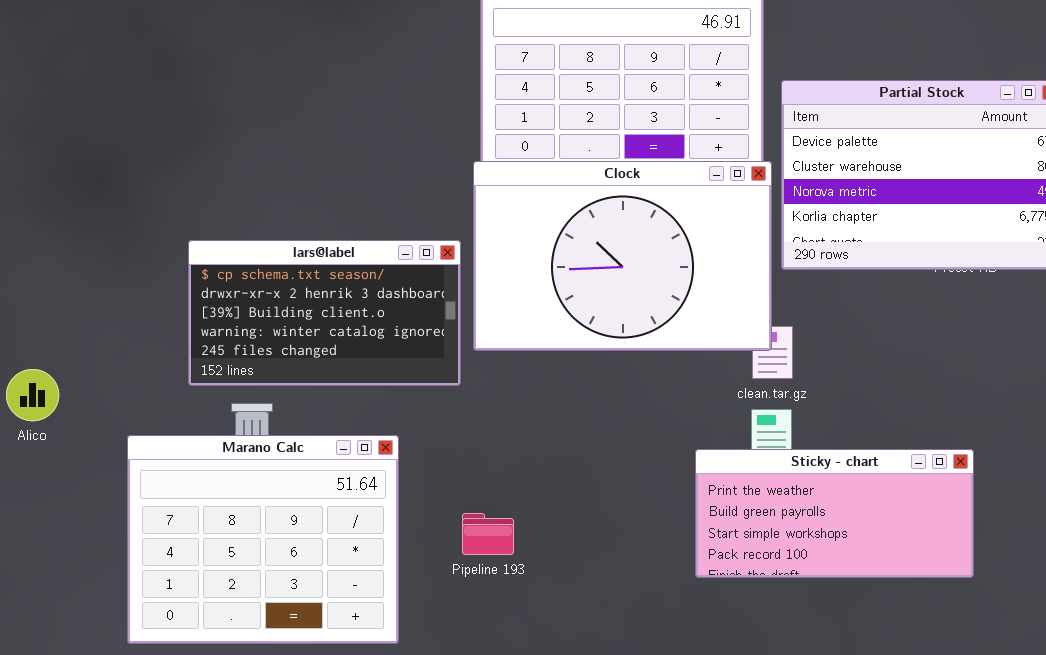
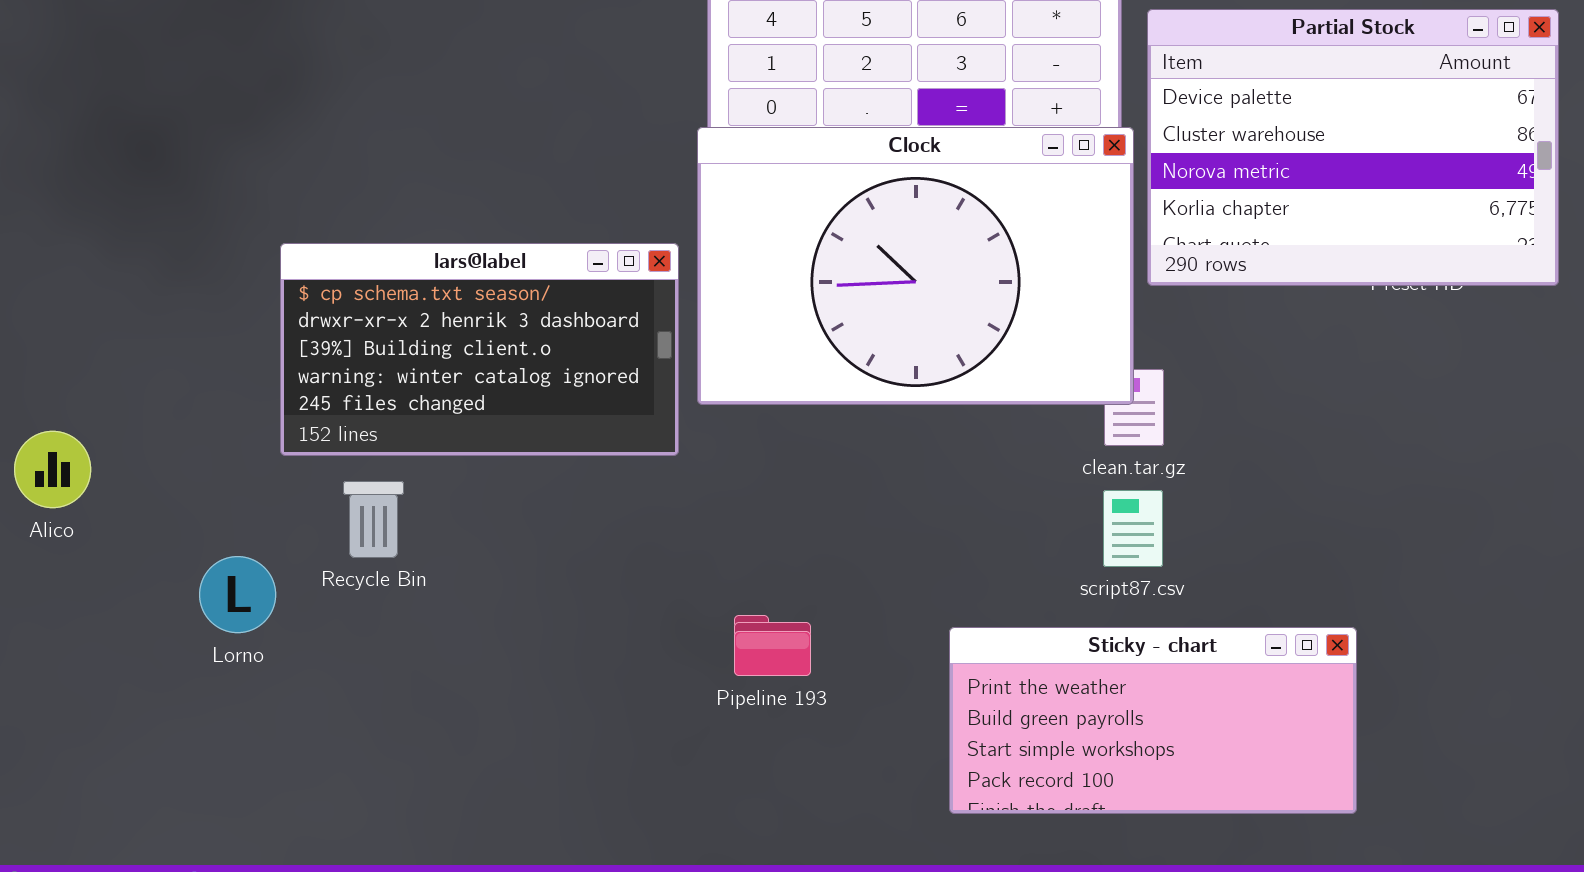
Marano Calc: [127,435,399,644] -> none, closed
Sticky - chart: [695,449,974,578] -> [949,627,1357,814], moved
Pipeline 193: [462,513,514,555] -> [734,615,811,676], moved

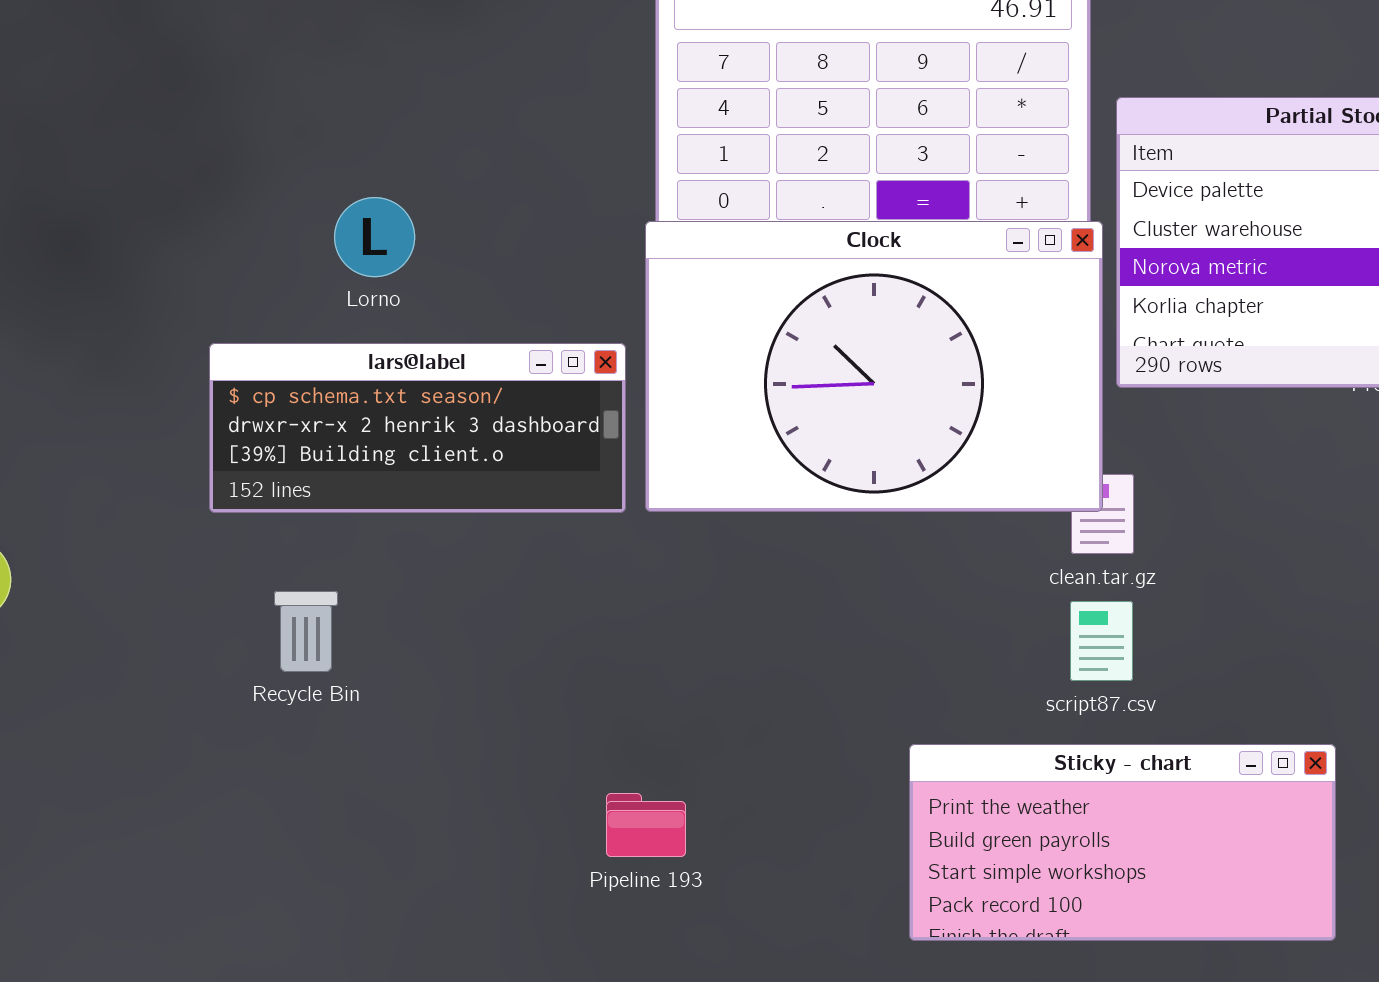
lars@label: [280,243,679,456] -> [209,343,626,513], resized
Lorno: [199,556,276,633] -> [334,197,415,277], moved
Pipeline 193: [734,615,811,676] -> [606,793,686,857], moved

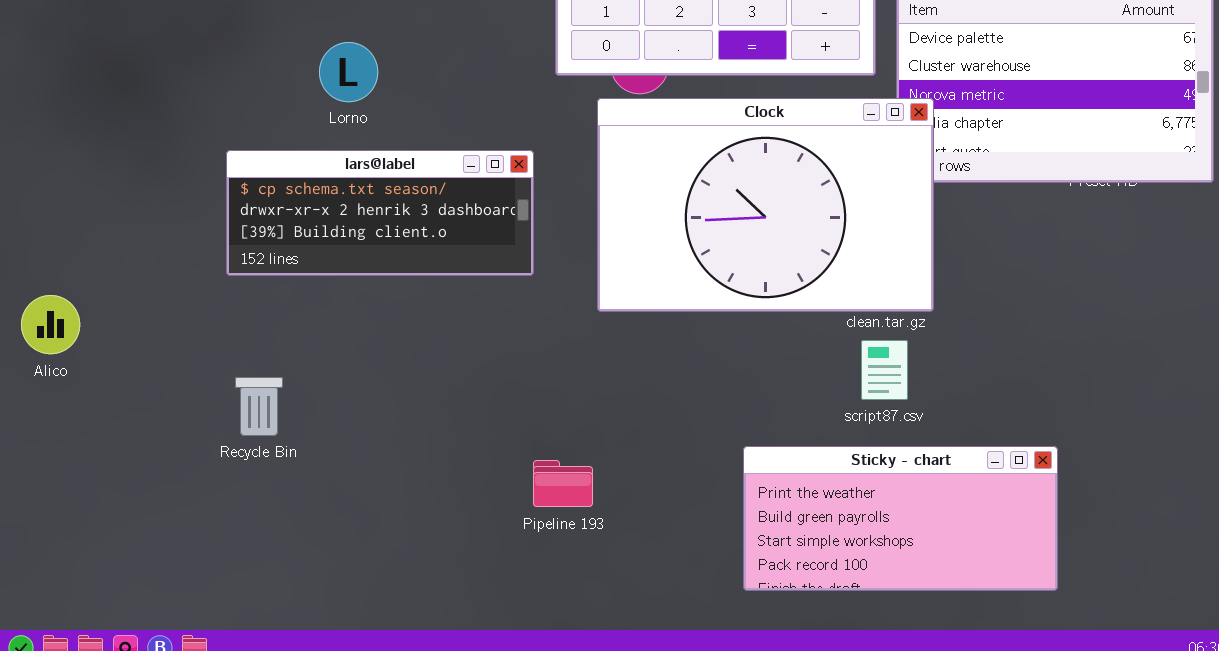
Clock: [645,221,1103,512] -> [597,98,934,312], moved
Recycle Bin: [274,591,338,672] -> [235,377,283,436], moved
Pipeline 193: [606,793,686,857] -> [533,460,593,507], moved

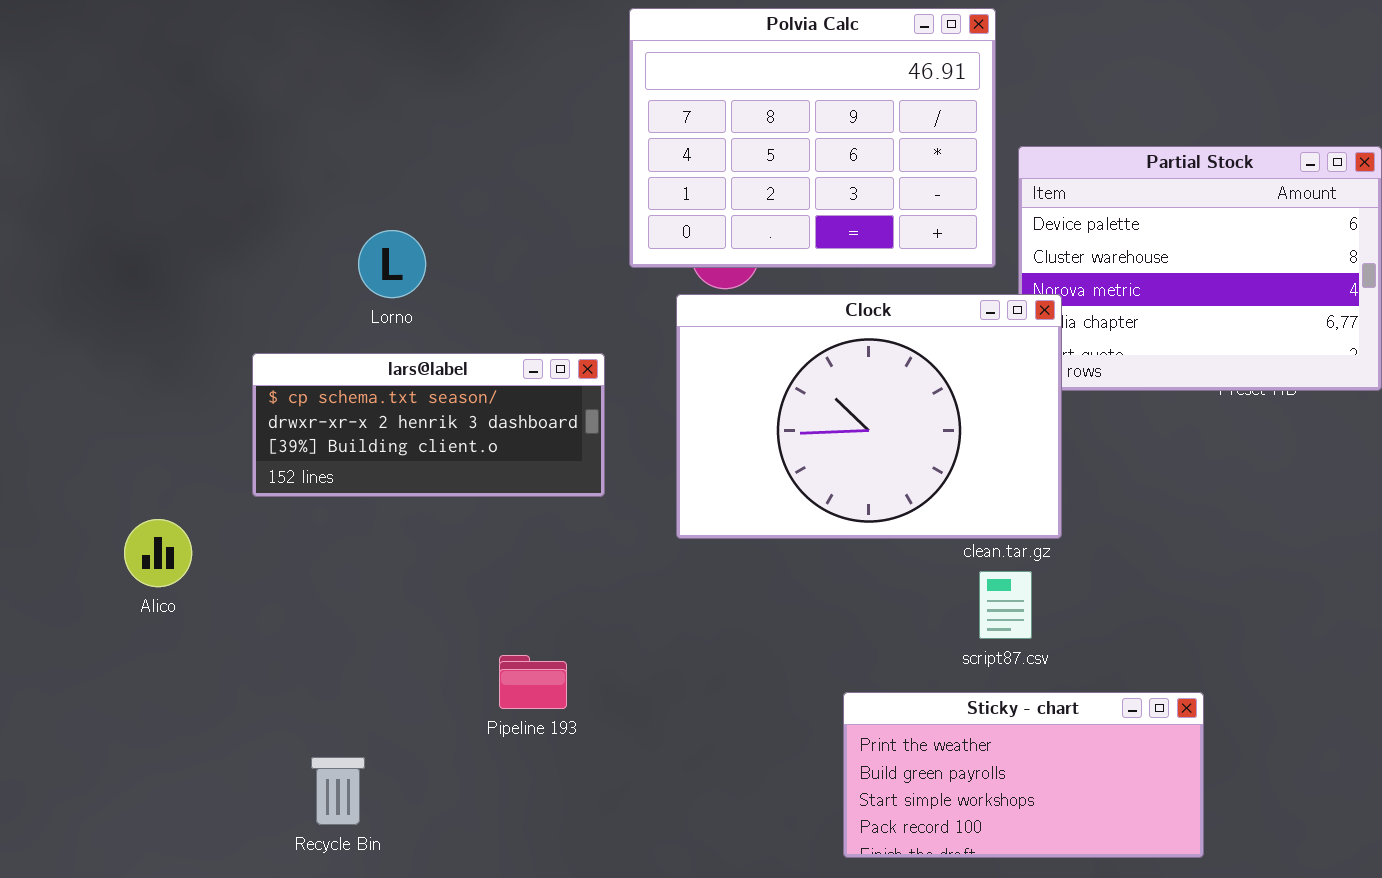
Alico: [21,295,80,354] -> [124,519,192,587], moved
Recycle Bin: [235,377,283,436] -> [311,757,365,825], moved
Pipeline 193: [533,460,593,507] -> [499,655,567,709], moved

